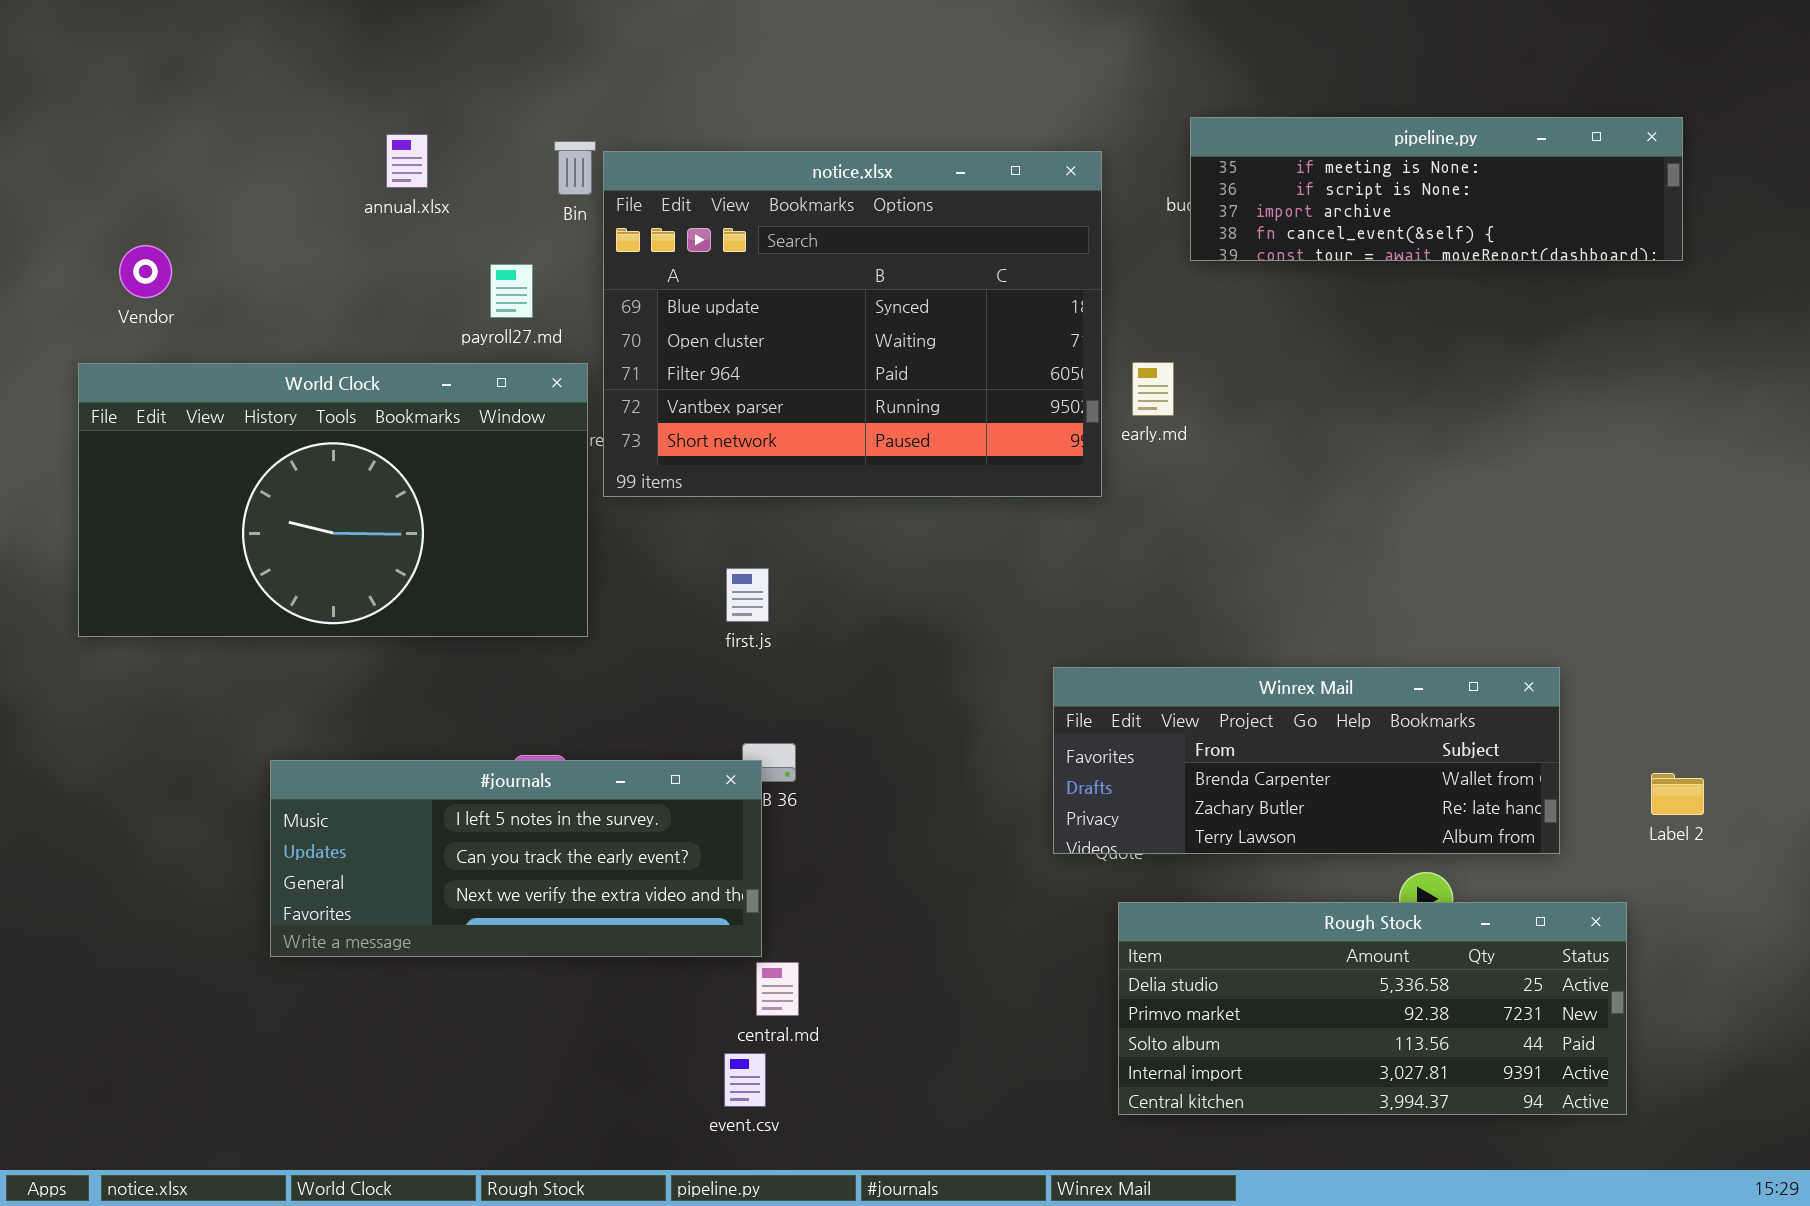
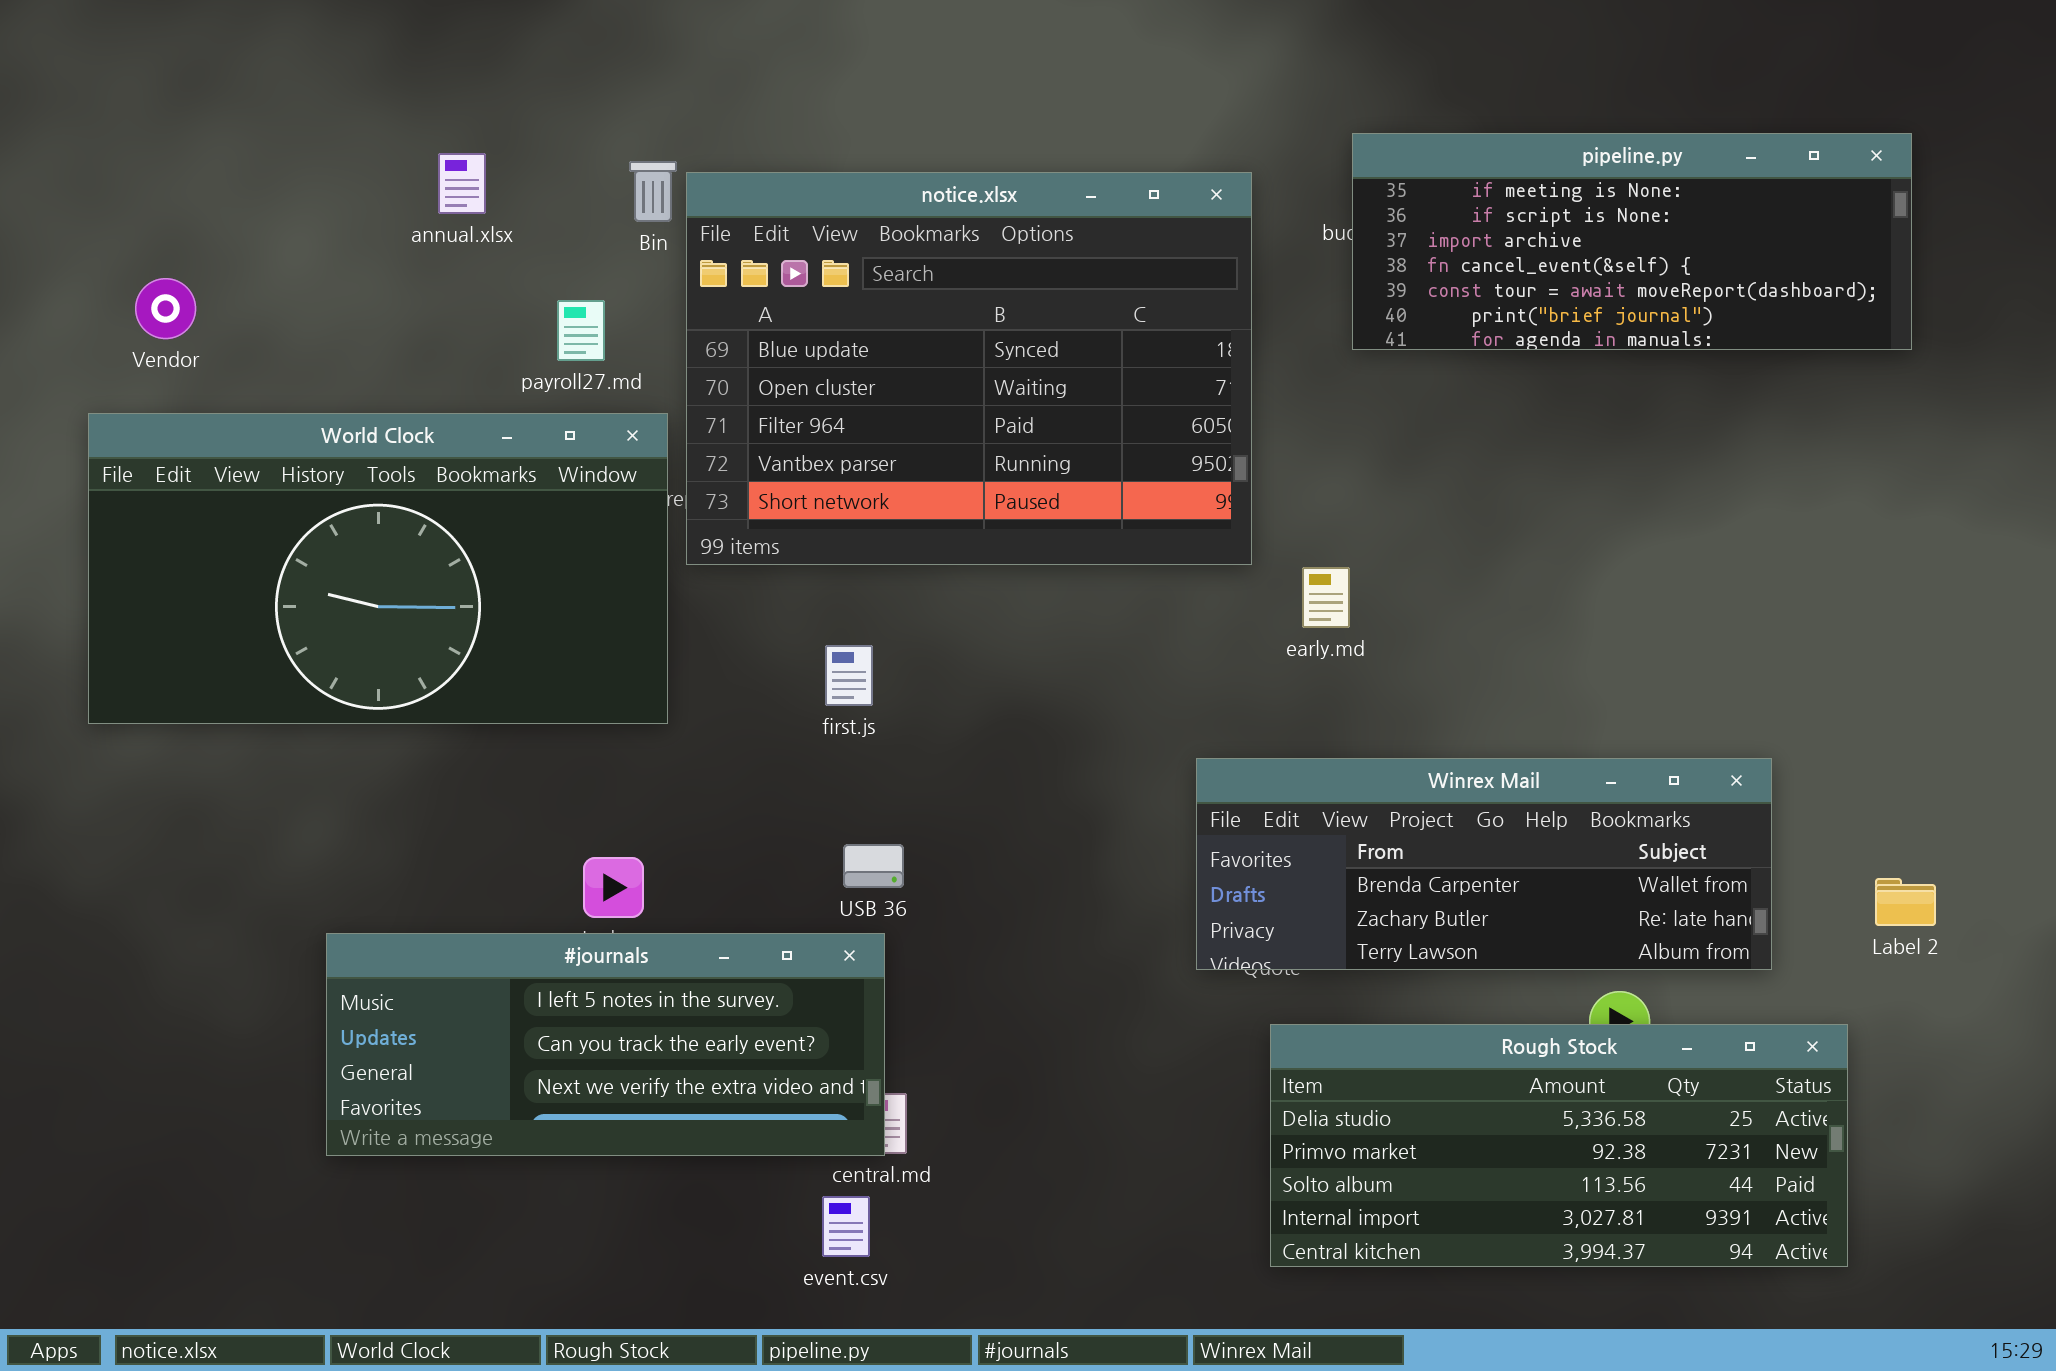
pipeline.py: [1190,117,1683,261] -> [1352,133,1912,350], resized
early.md: [1132,362,1174,416] -> [1302,567,1350,628], moved
#journals: [270,760,762,957] -> [326,933,885,1156], moved

